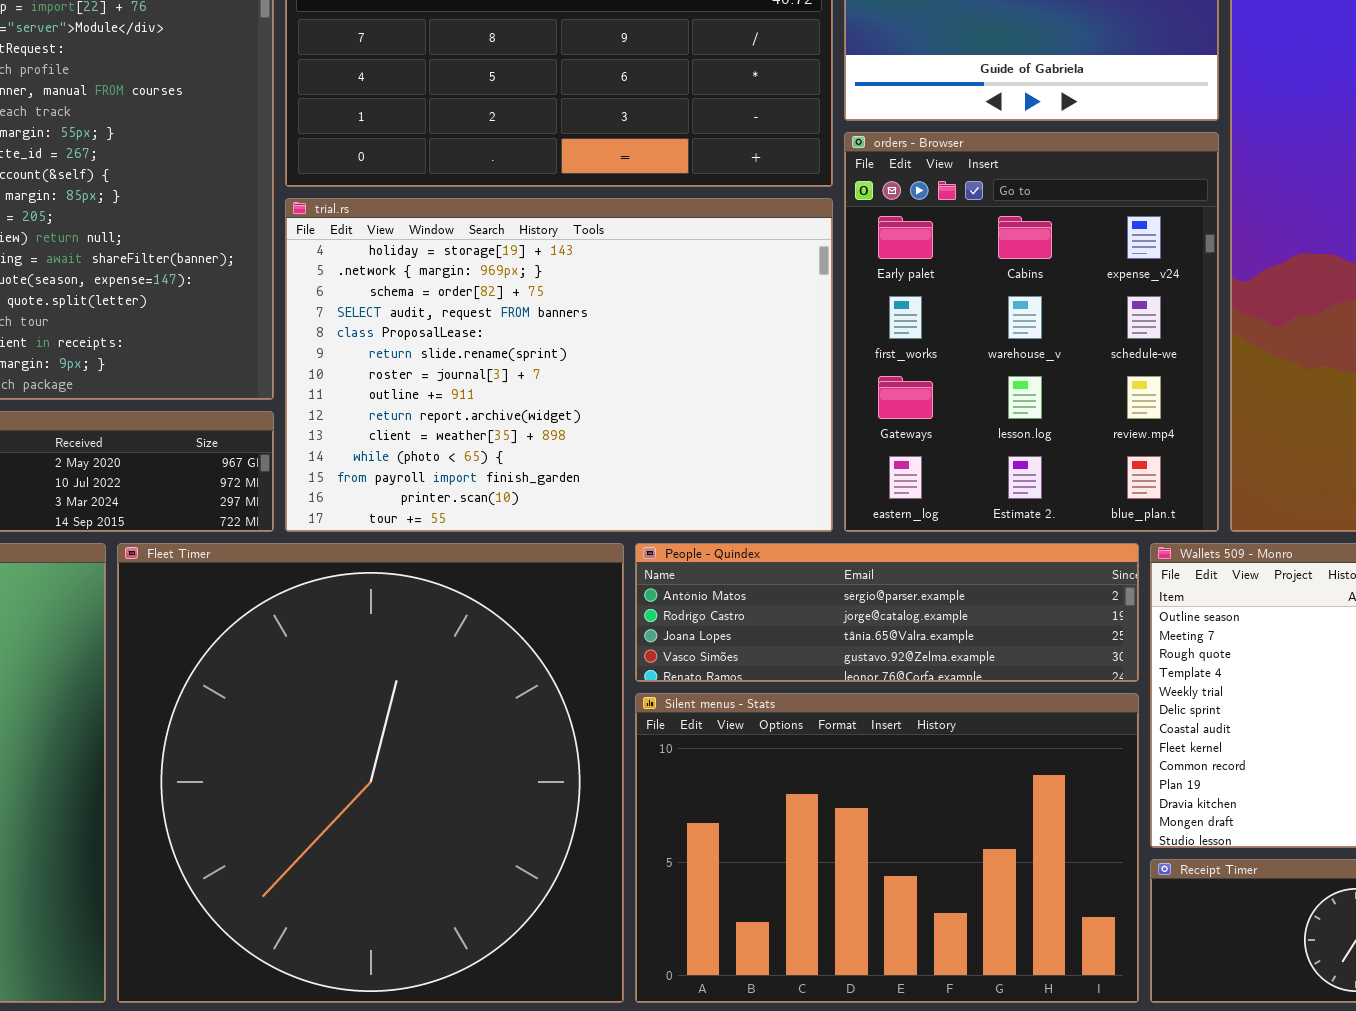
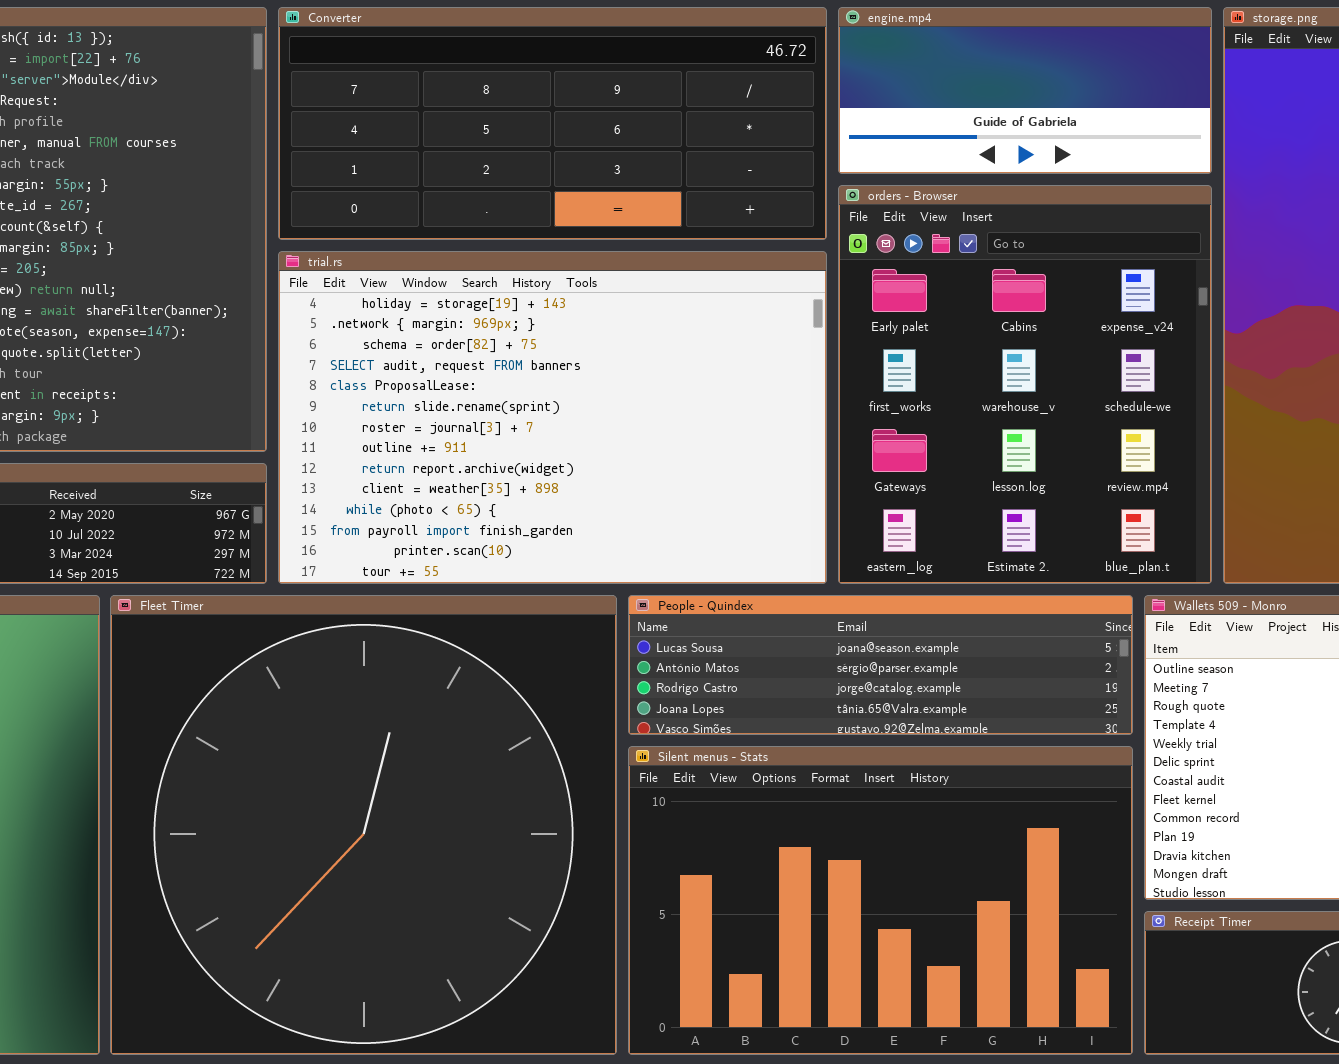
People - Quindex: [635,543,1139,682] -> [628,595,1133,735], scrolled up 1 row

